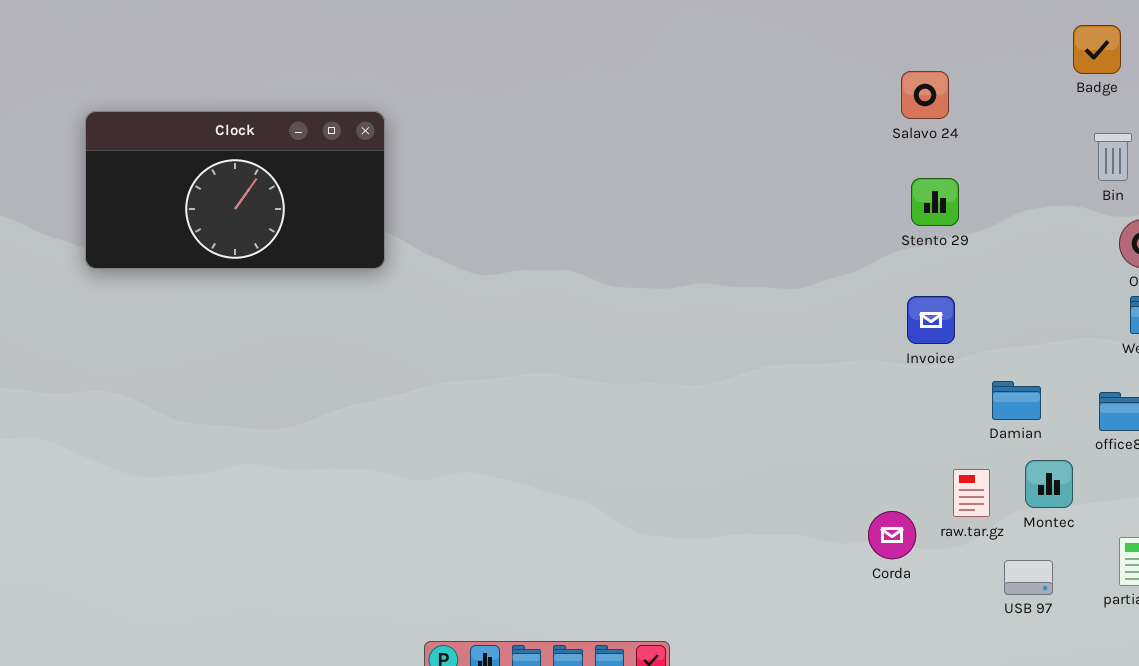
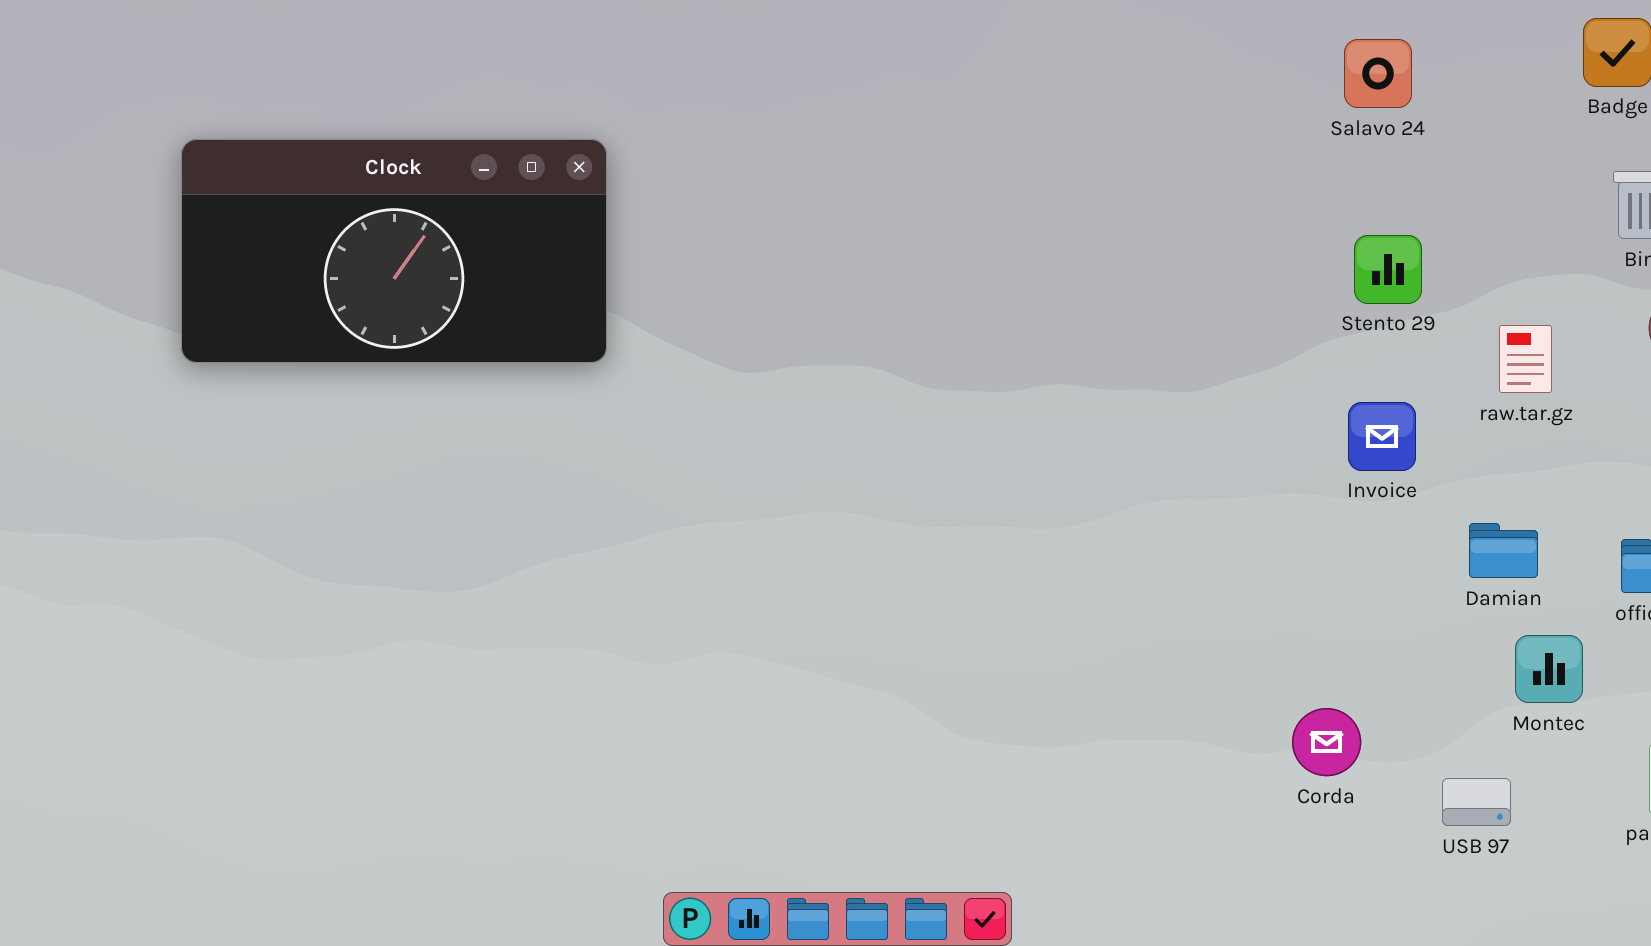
Salavo 24: [901,71,949,119] -> [1344,39,1412,108], moved
raw.tar.gz: [953,469,990,517] -> [1499,325,1552,393], moved
USB 97: [1004,560,1053,595] -> [1442,778,1511,826], moved

